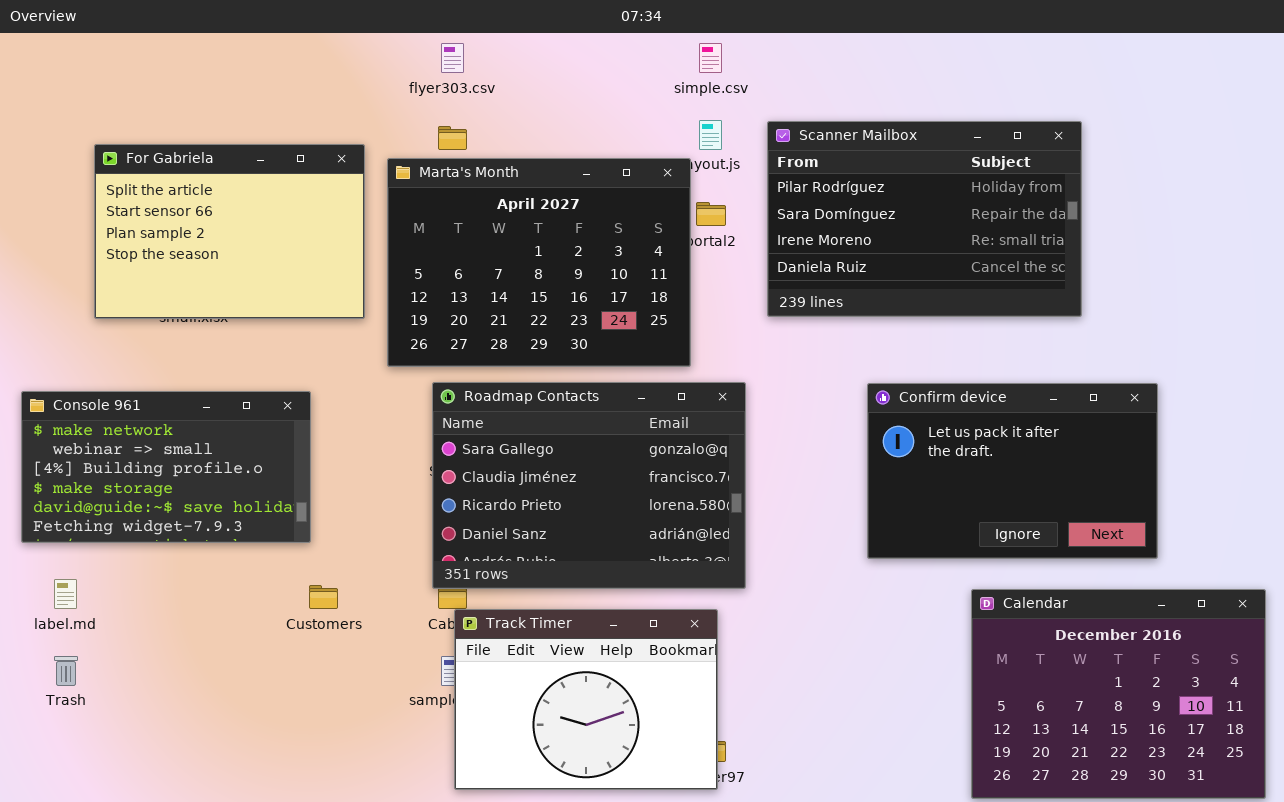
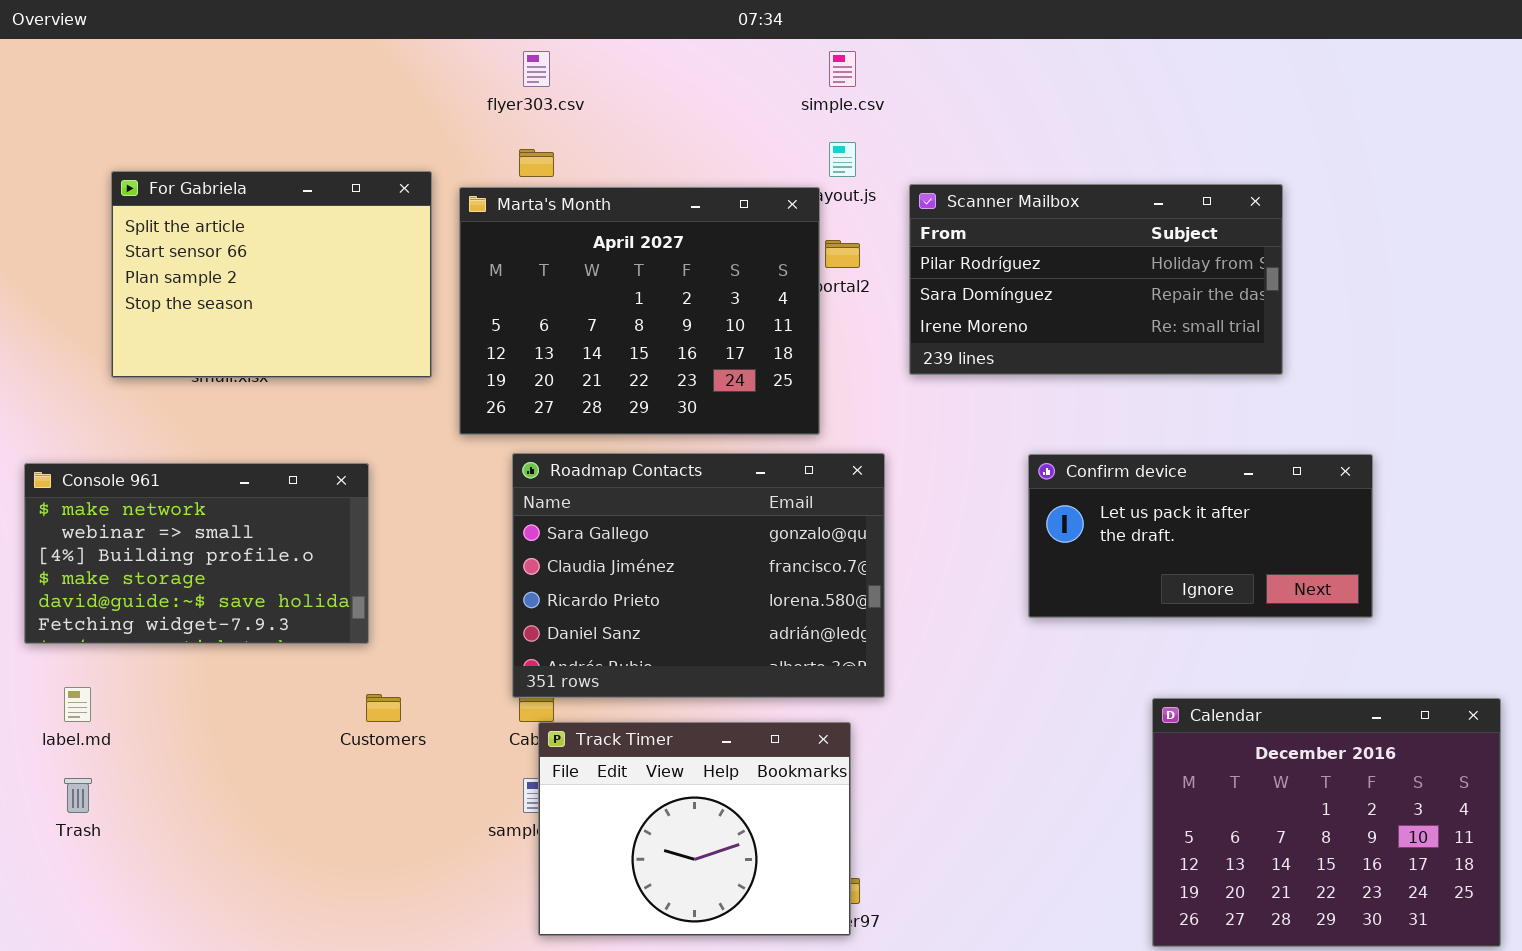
Scanner Mailbox: [767,121,1082,317] -> [909,184,1283,375], resized
Confirm device: [867,383,1158,559] -> [1028,454,1373,618], resized

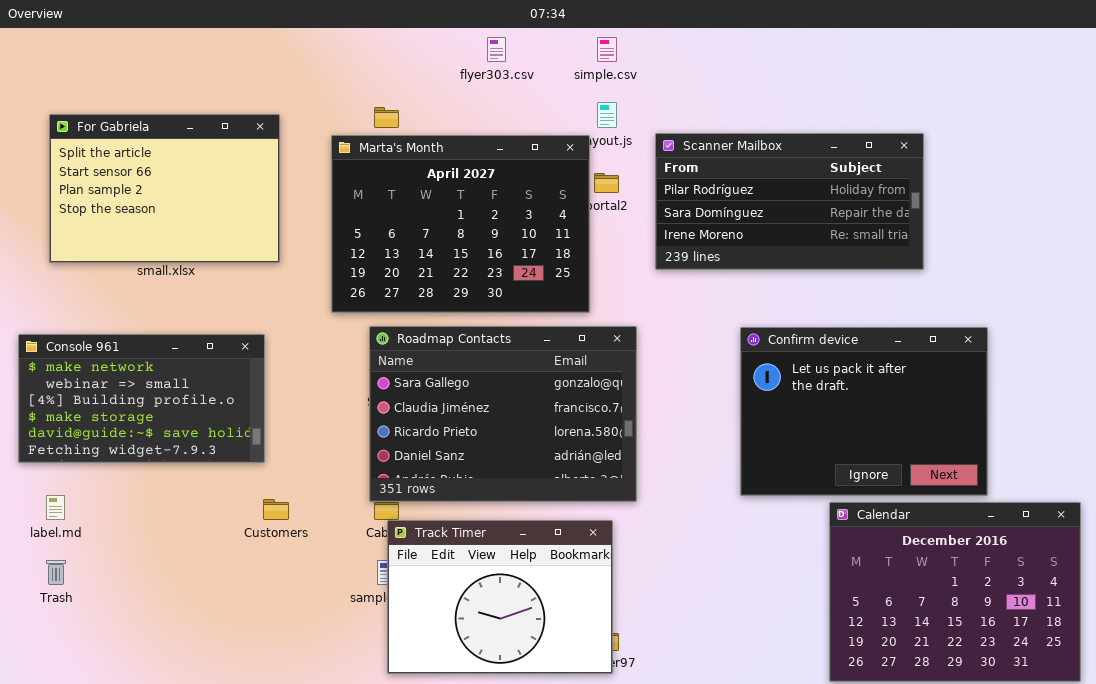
flyer303.csv: [523,51,550,87] -> [487,37,506,62], moved
For Gabriela: [111,171,432,378] -> [49,114,280,263], moved
Confirm device: [1028,454,1373,618] -> [740,327,988,496], resized

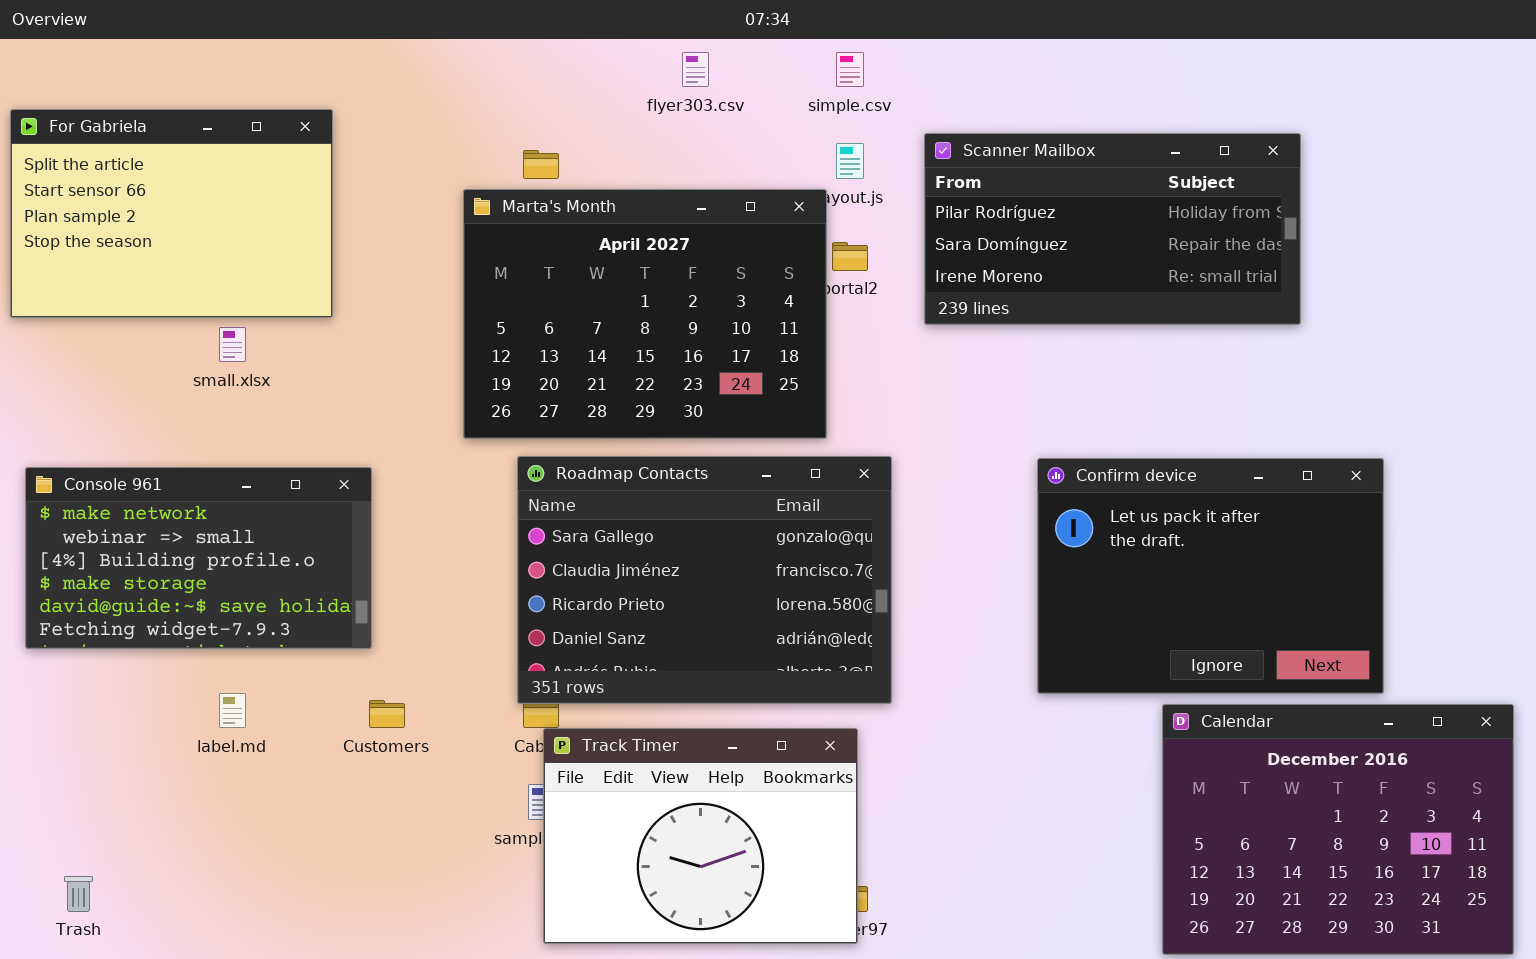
For Gabriela: [49,114,280,263] -> [10,109,333,318], moved
Scanner Mailbox: [655,133,924,270] -> [924,133,1301,325], moved
label.md: [46,495,65,520] -> [219,693,246,728], moved
Trash: [46,560,66,585] -> [64,876,93,912], moved

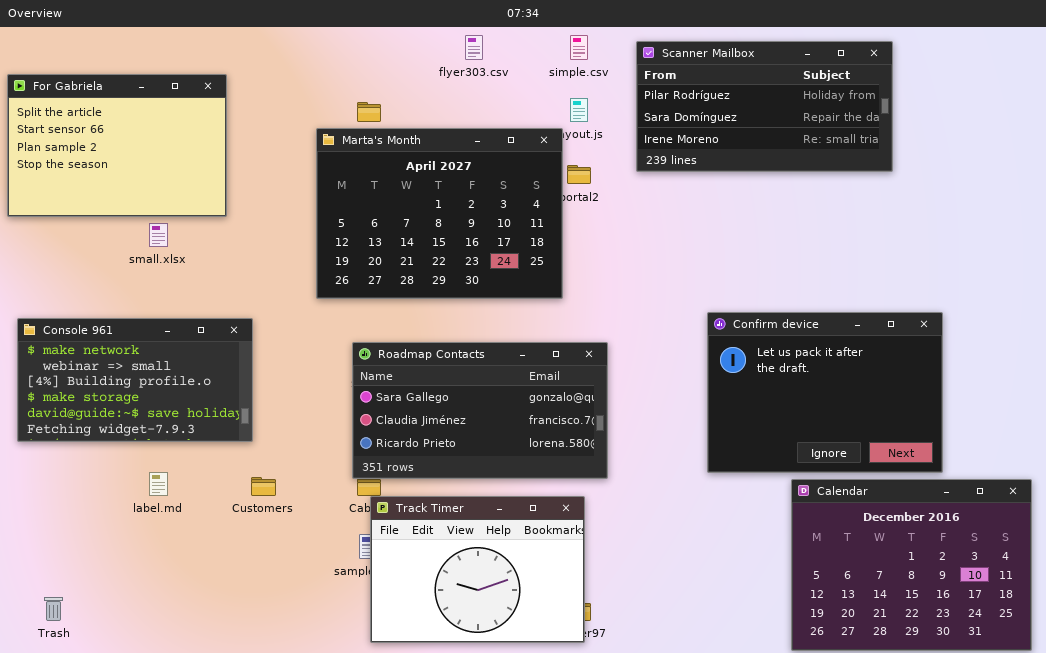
Scanner Mailbox: [924,133,1301,325] -> [636,41,893,172], moved
Roadmap Contacts: [517,456,892,704] -> [352,342,608,479], resized

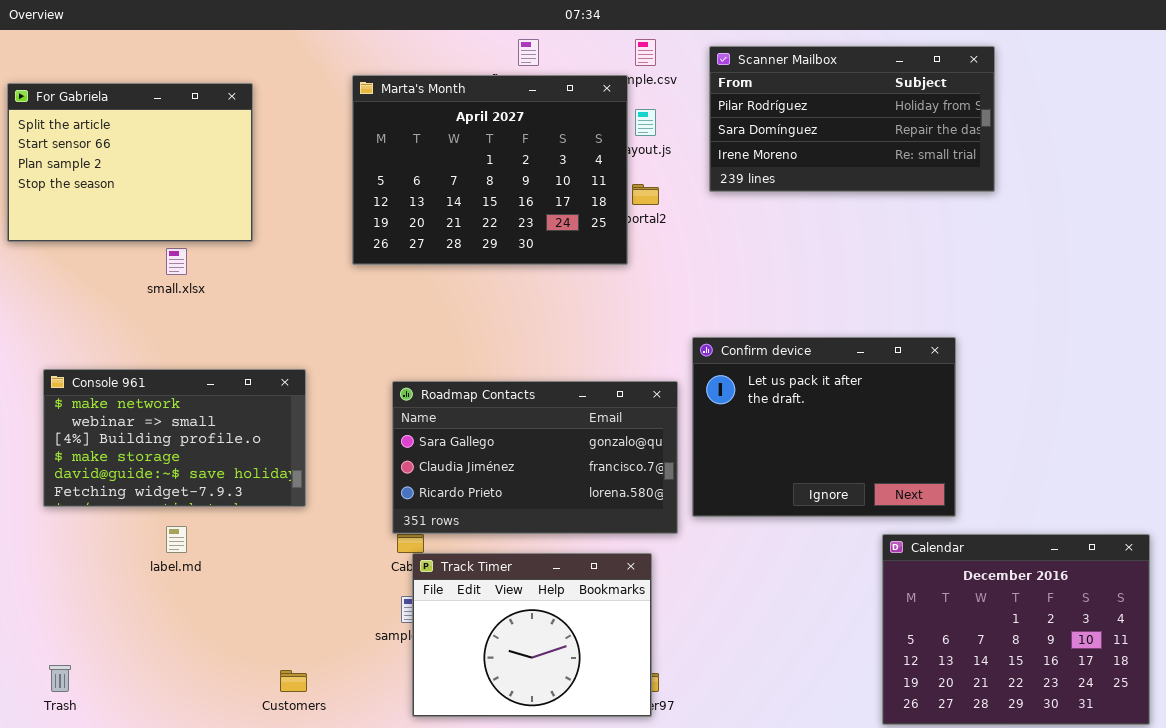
Marta's Month: [316,128,563,299] -> [352,75,628,265], moved
Confirm device: [707,312,943,473] -> [692,337,956,517], moved
Console 961: [17,318,253,442] -> [43,369,306,507], moved
Customers: [251,477,276,496] -> [280,670,307,692], moved

